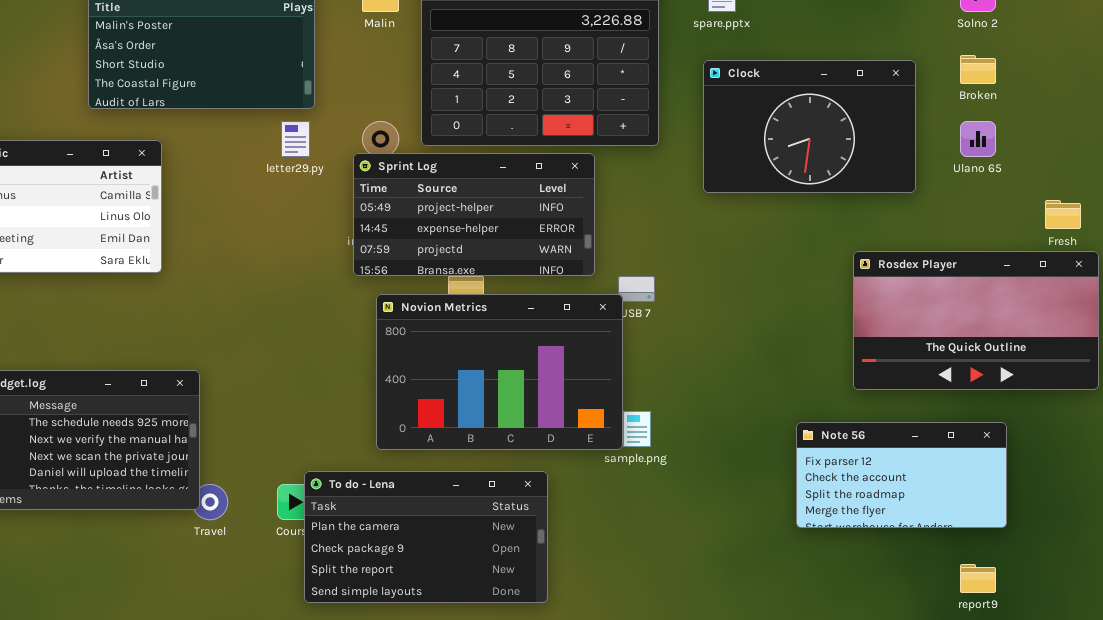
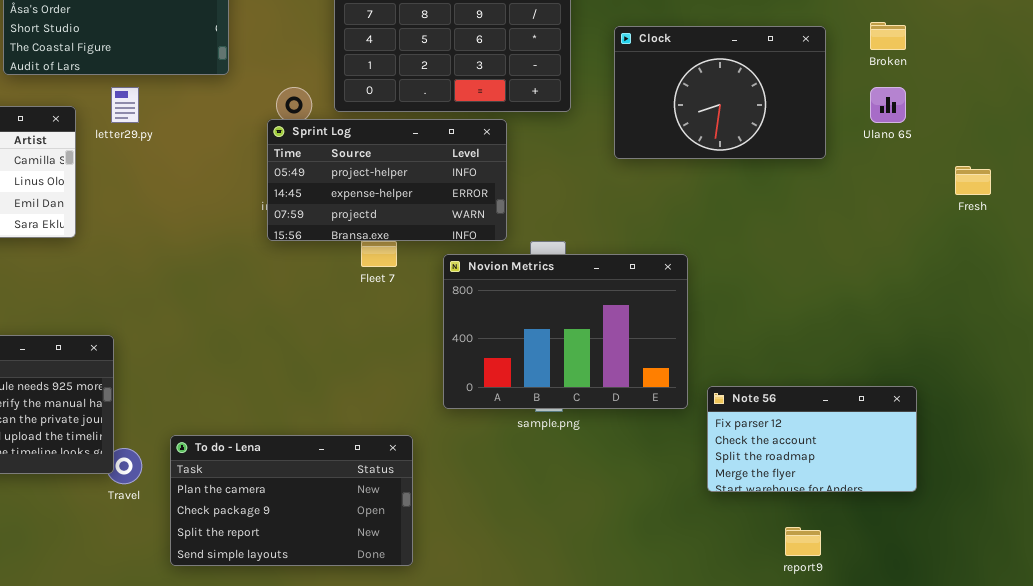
letter29.py: [281,121,310,157] -> [111,87,139,123], moved
Rosdex Player: [853,251,1099,390] -> none, closed
Novion Metrics: [376,294,623,450] -> [443,254,688,409], moved
To do - Lena: [304,471,548,603] -> [170,435,413,566], moved
report9: [960,564,996,593] -> [785,527,821,556], moved

